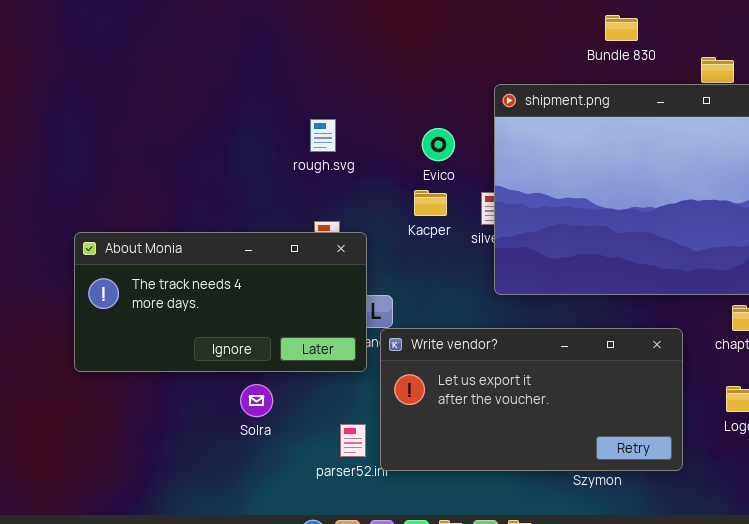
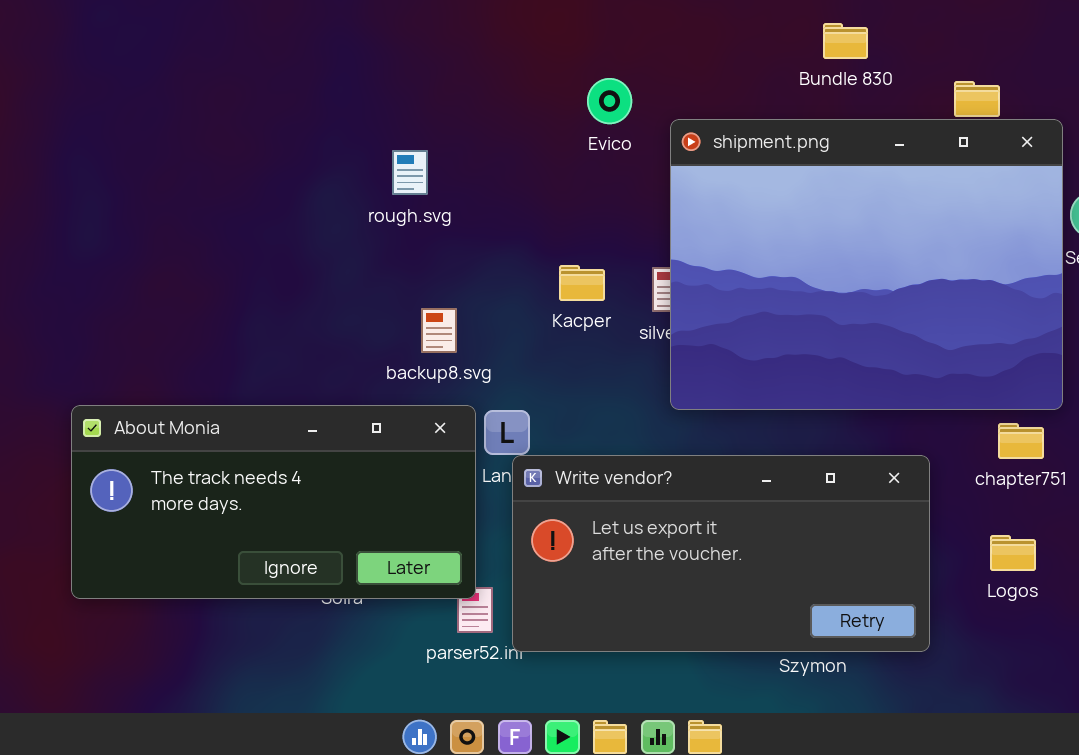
rough.svg: [310,119,336,152] -> [392,150,428,195], moved
Evico: [422,128,455,161] -> [587,78,632,124], moved
About Monia: [74,232,367,372] -> [71,405,476,599], moved

